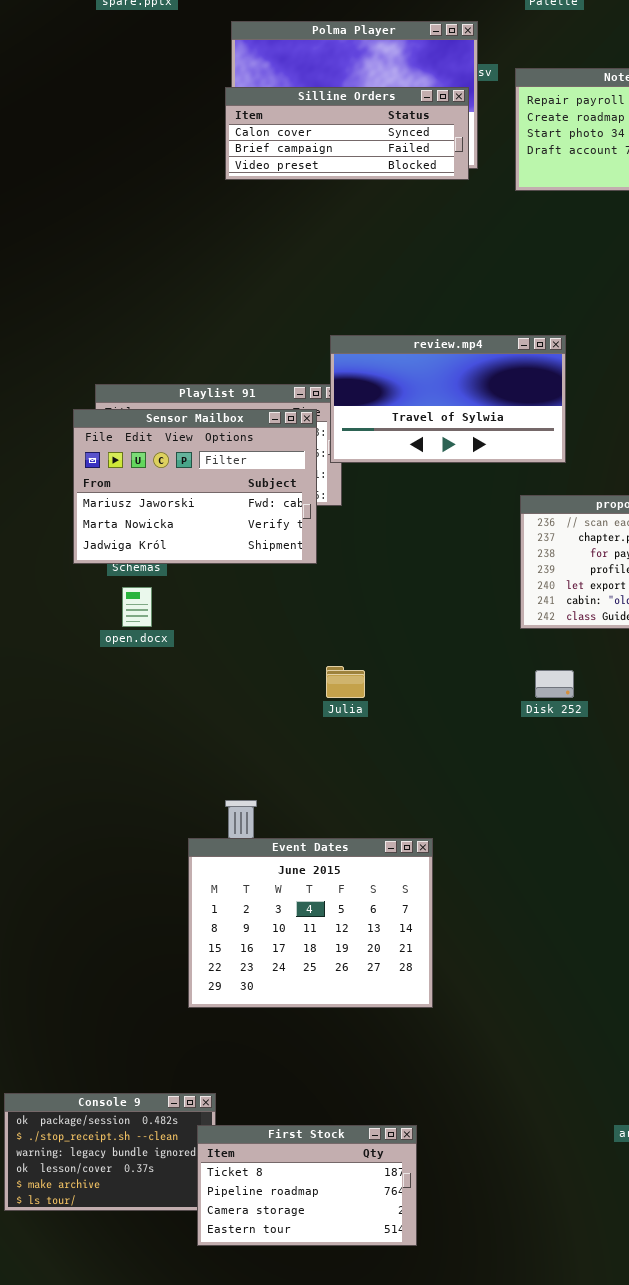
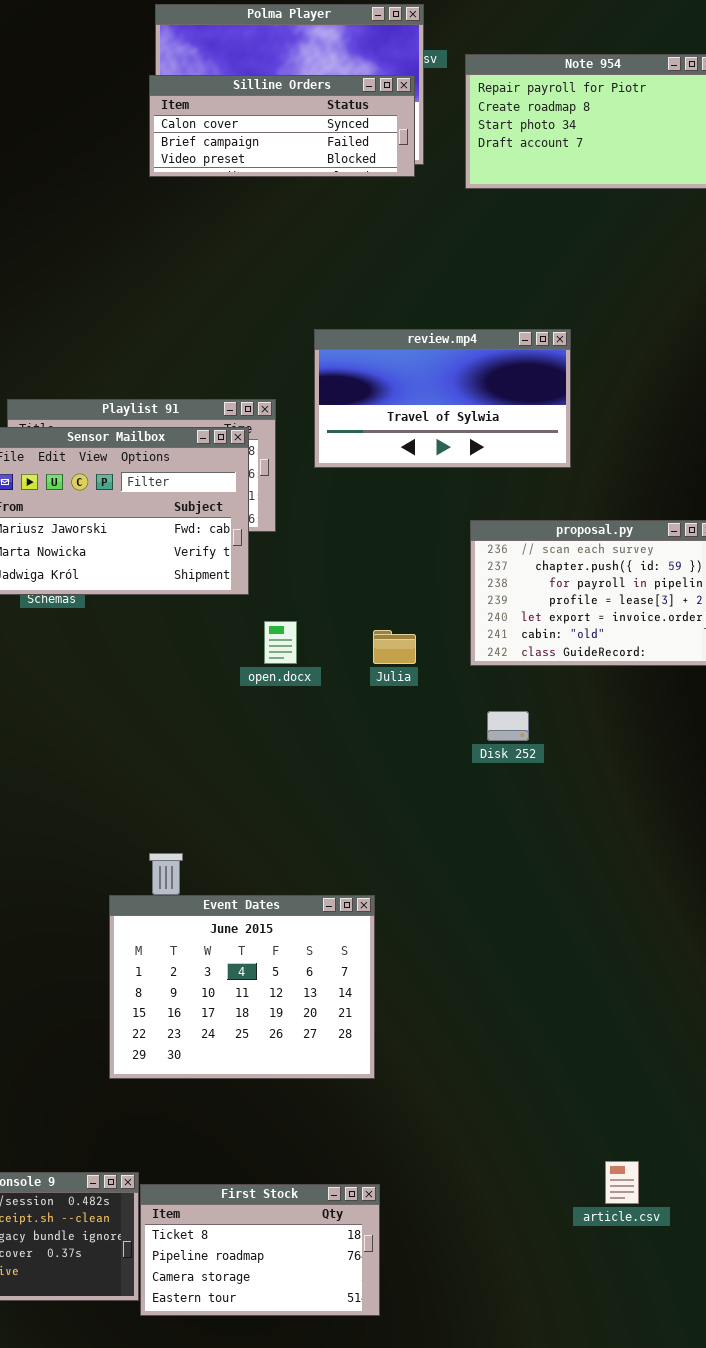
review.mp4: [330,335,566,463] -> [314,329,571,468], moved
open.docx: [122,587,152,627] -> [264,621,297,664], moved
Julia: [326,666,365,698] -> [373,630,416,664], moved
First Stock: [197,1125,417,1246] -> [140,1184,380,1316], moved

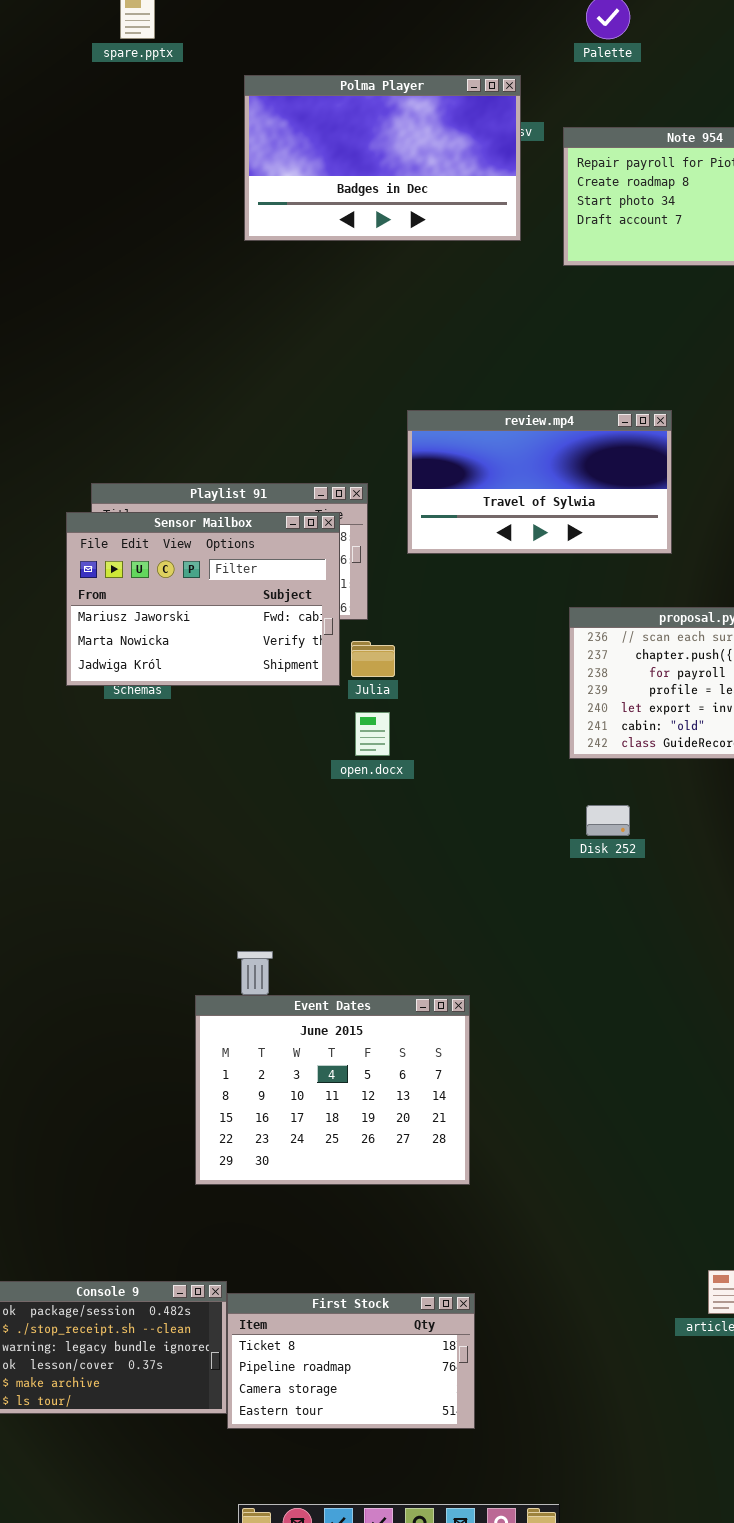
Silline Orders: [149,75,415,177] -> none, closed
Julia: [373,630,416,664] -> [351,641,395,677], moved

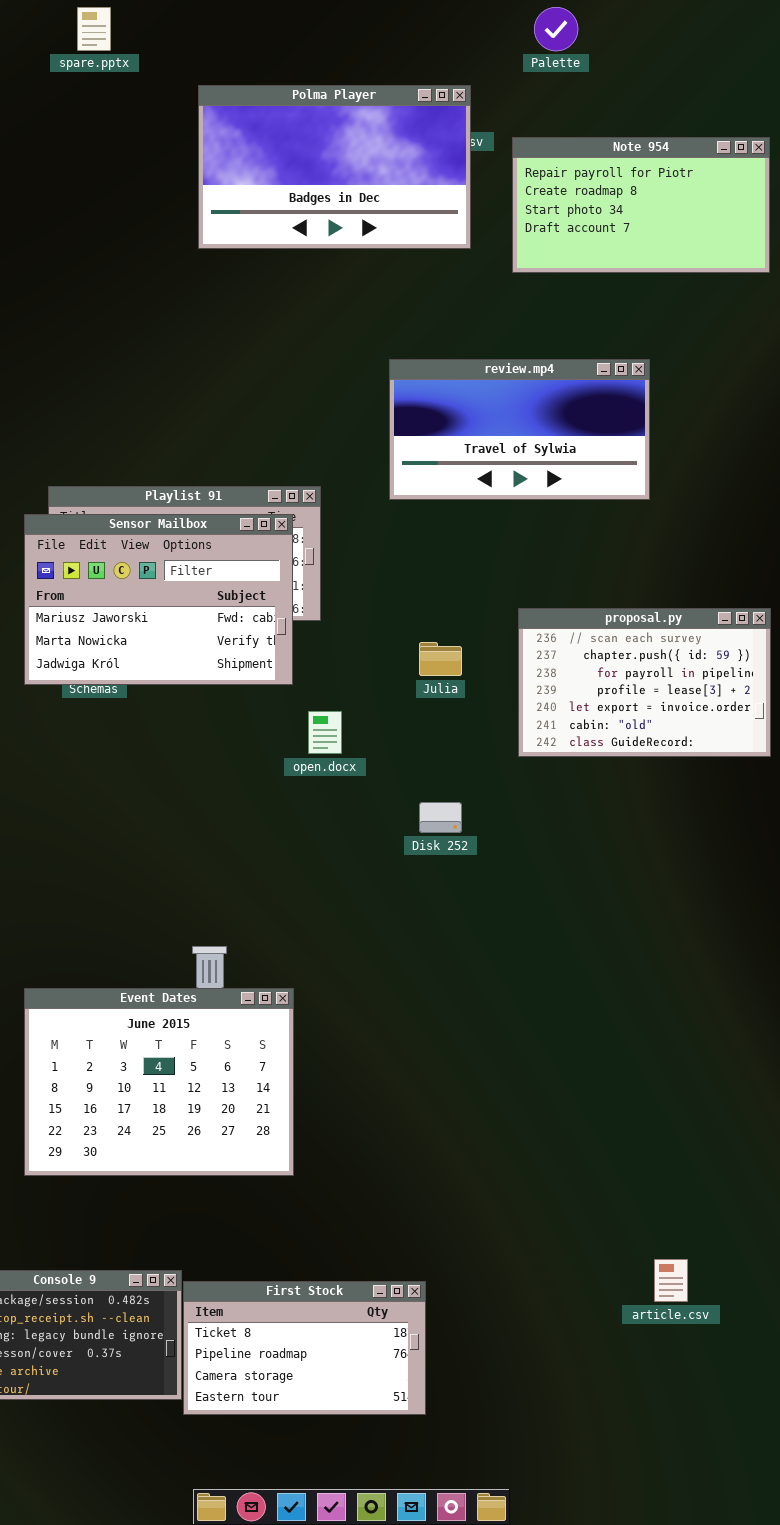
review.mp4: [407,410,672,554] -> [389,359,650,500], moved
Julia: [351,641,395,677] -> [419,642,462,676], moved
Disk 252: [586,805,630,836] -> [419,802,462,833], moved
Event Dates: [195,995,470,1185] -> [24,988,294,1176], moved

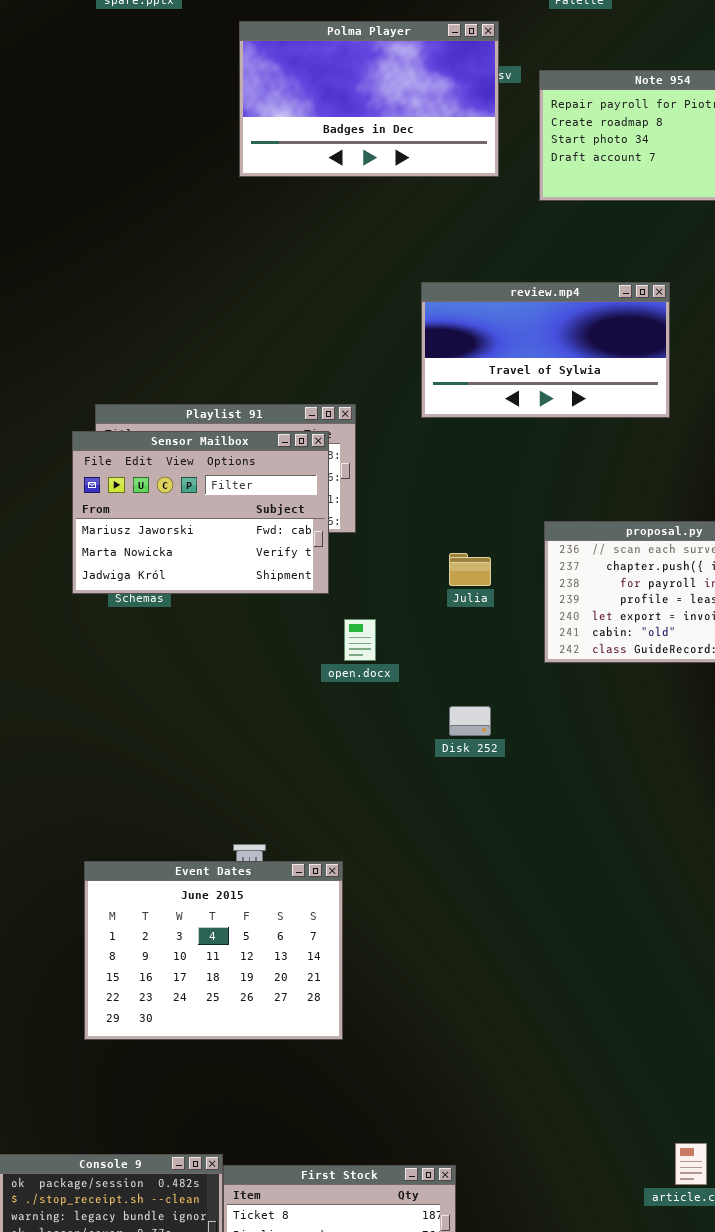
Event Dates: [24,988,294,1176] -> [84,861,343,1040], moved

